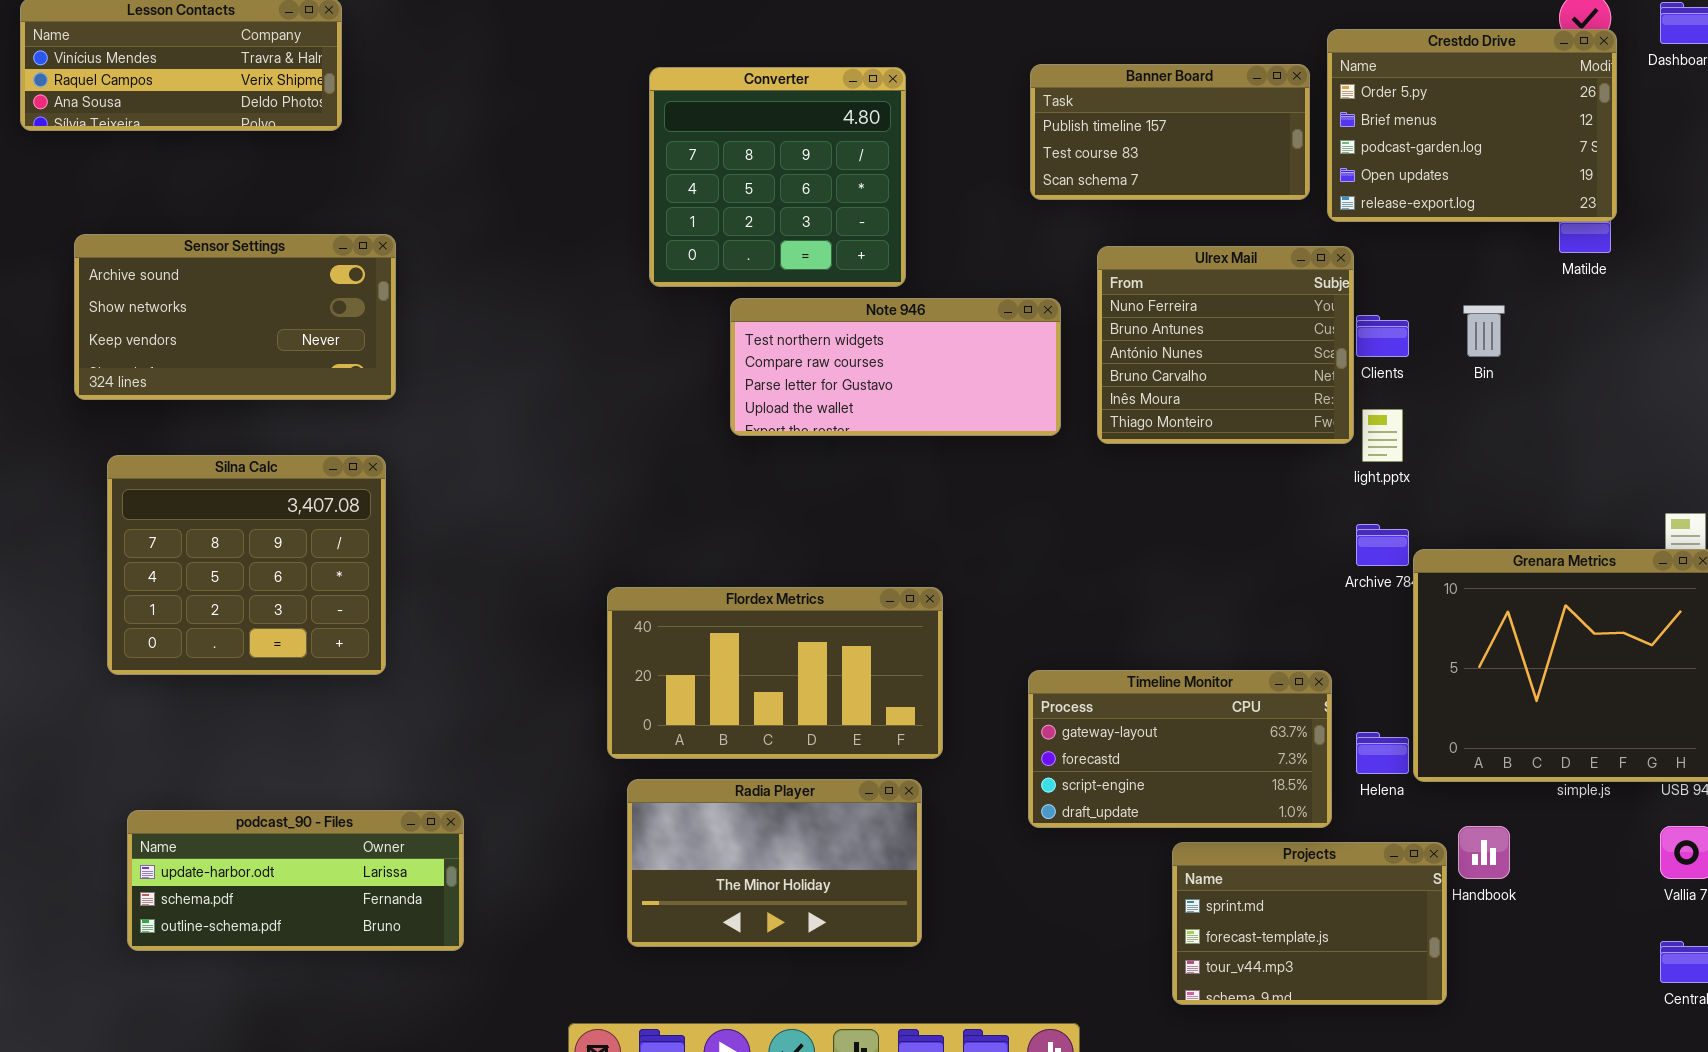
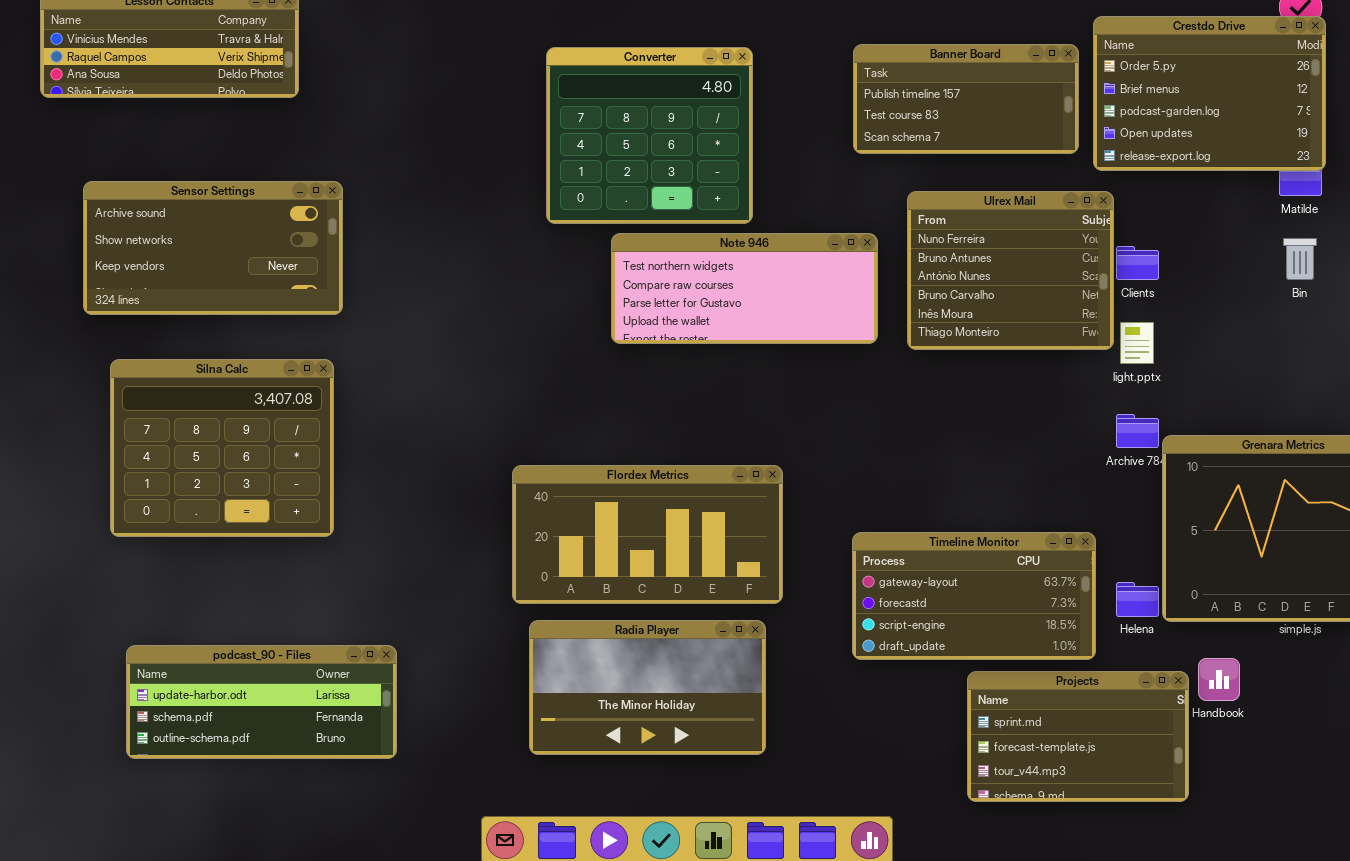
Bin: [1463,305,1505,357] -> [1283,238,1317,280], moved

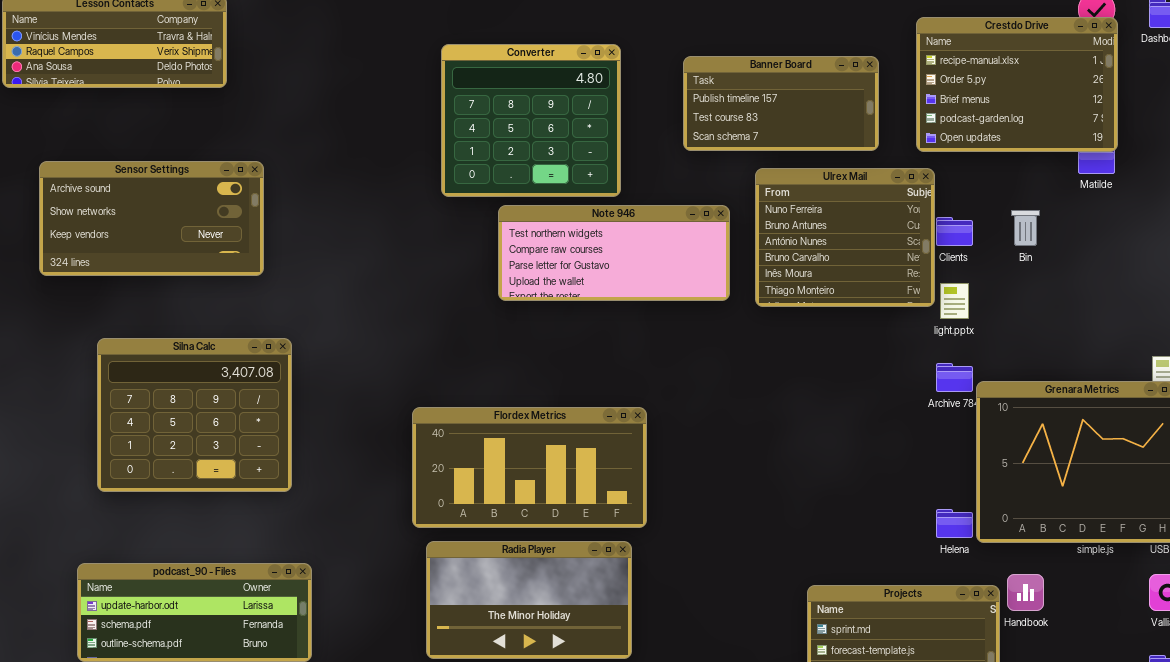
Crestdo Drive: [1093,16,1326,171] -> [916,17,1118,152], scrolled up 1 row
Banner Board: [853,44,1079,154] -> [683,56,879,151], moved
Bin: [1283,238,1317,280] -> [1011,210,1040,246], moved
Silna Calc: [110,359,334,537] -> [97,338,292,492], moved
Timeline Monitor: [852,532,1096,660] -> none, closed

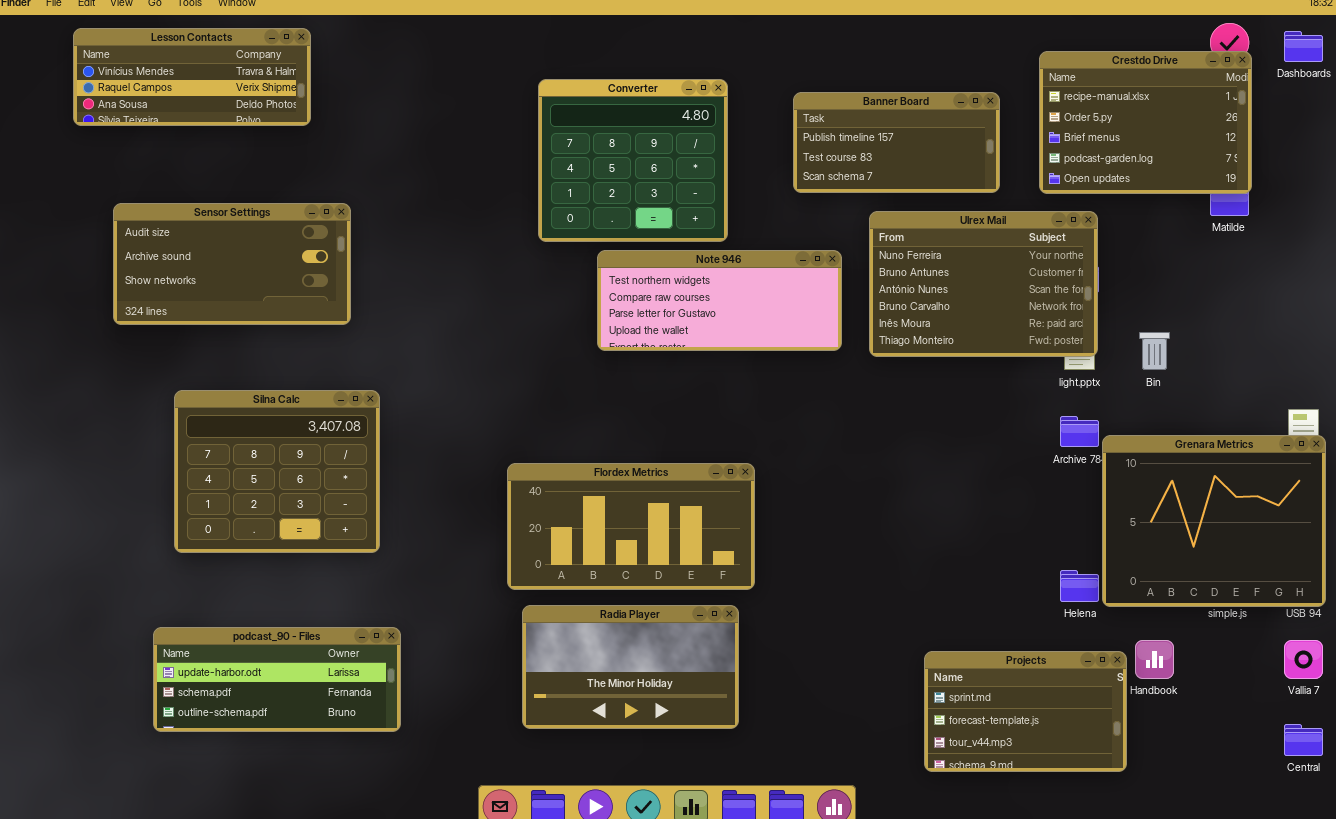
Sensor Settings: [39,161,264,276] -> [113,203,351,325], scrolled up 1 row
Ulrex Mail: [755,168,935,307] -> [869,211,1098,357], resized
Bin: [1011,210,1040,246] -> [1139,332,1170,370], moved

